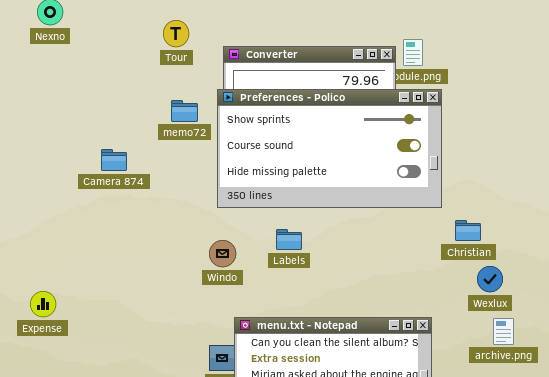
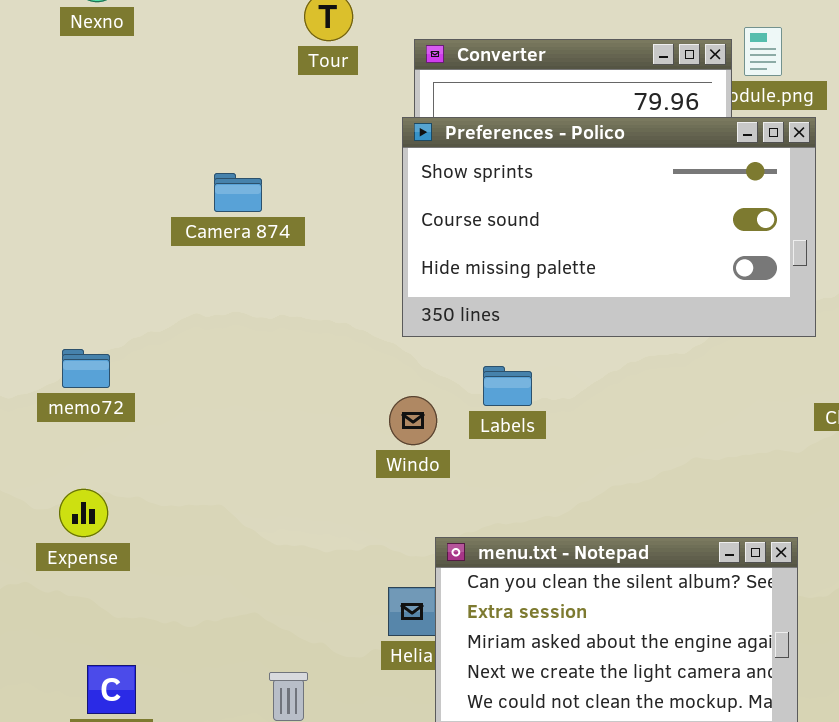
memo72: [171,100,198,122] -> [62,349,110,388], moved
Camera 874: [101,149,127,171] -> [214,173,262,212], moved
Labels: [276,229,302,250] -> [483,366,532,406], moved

